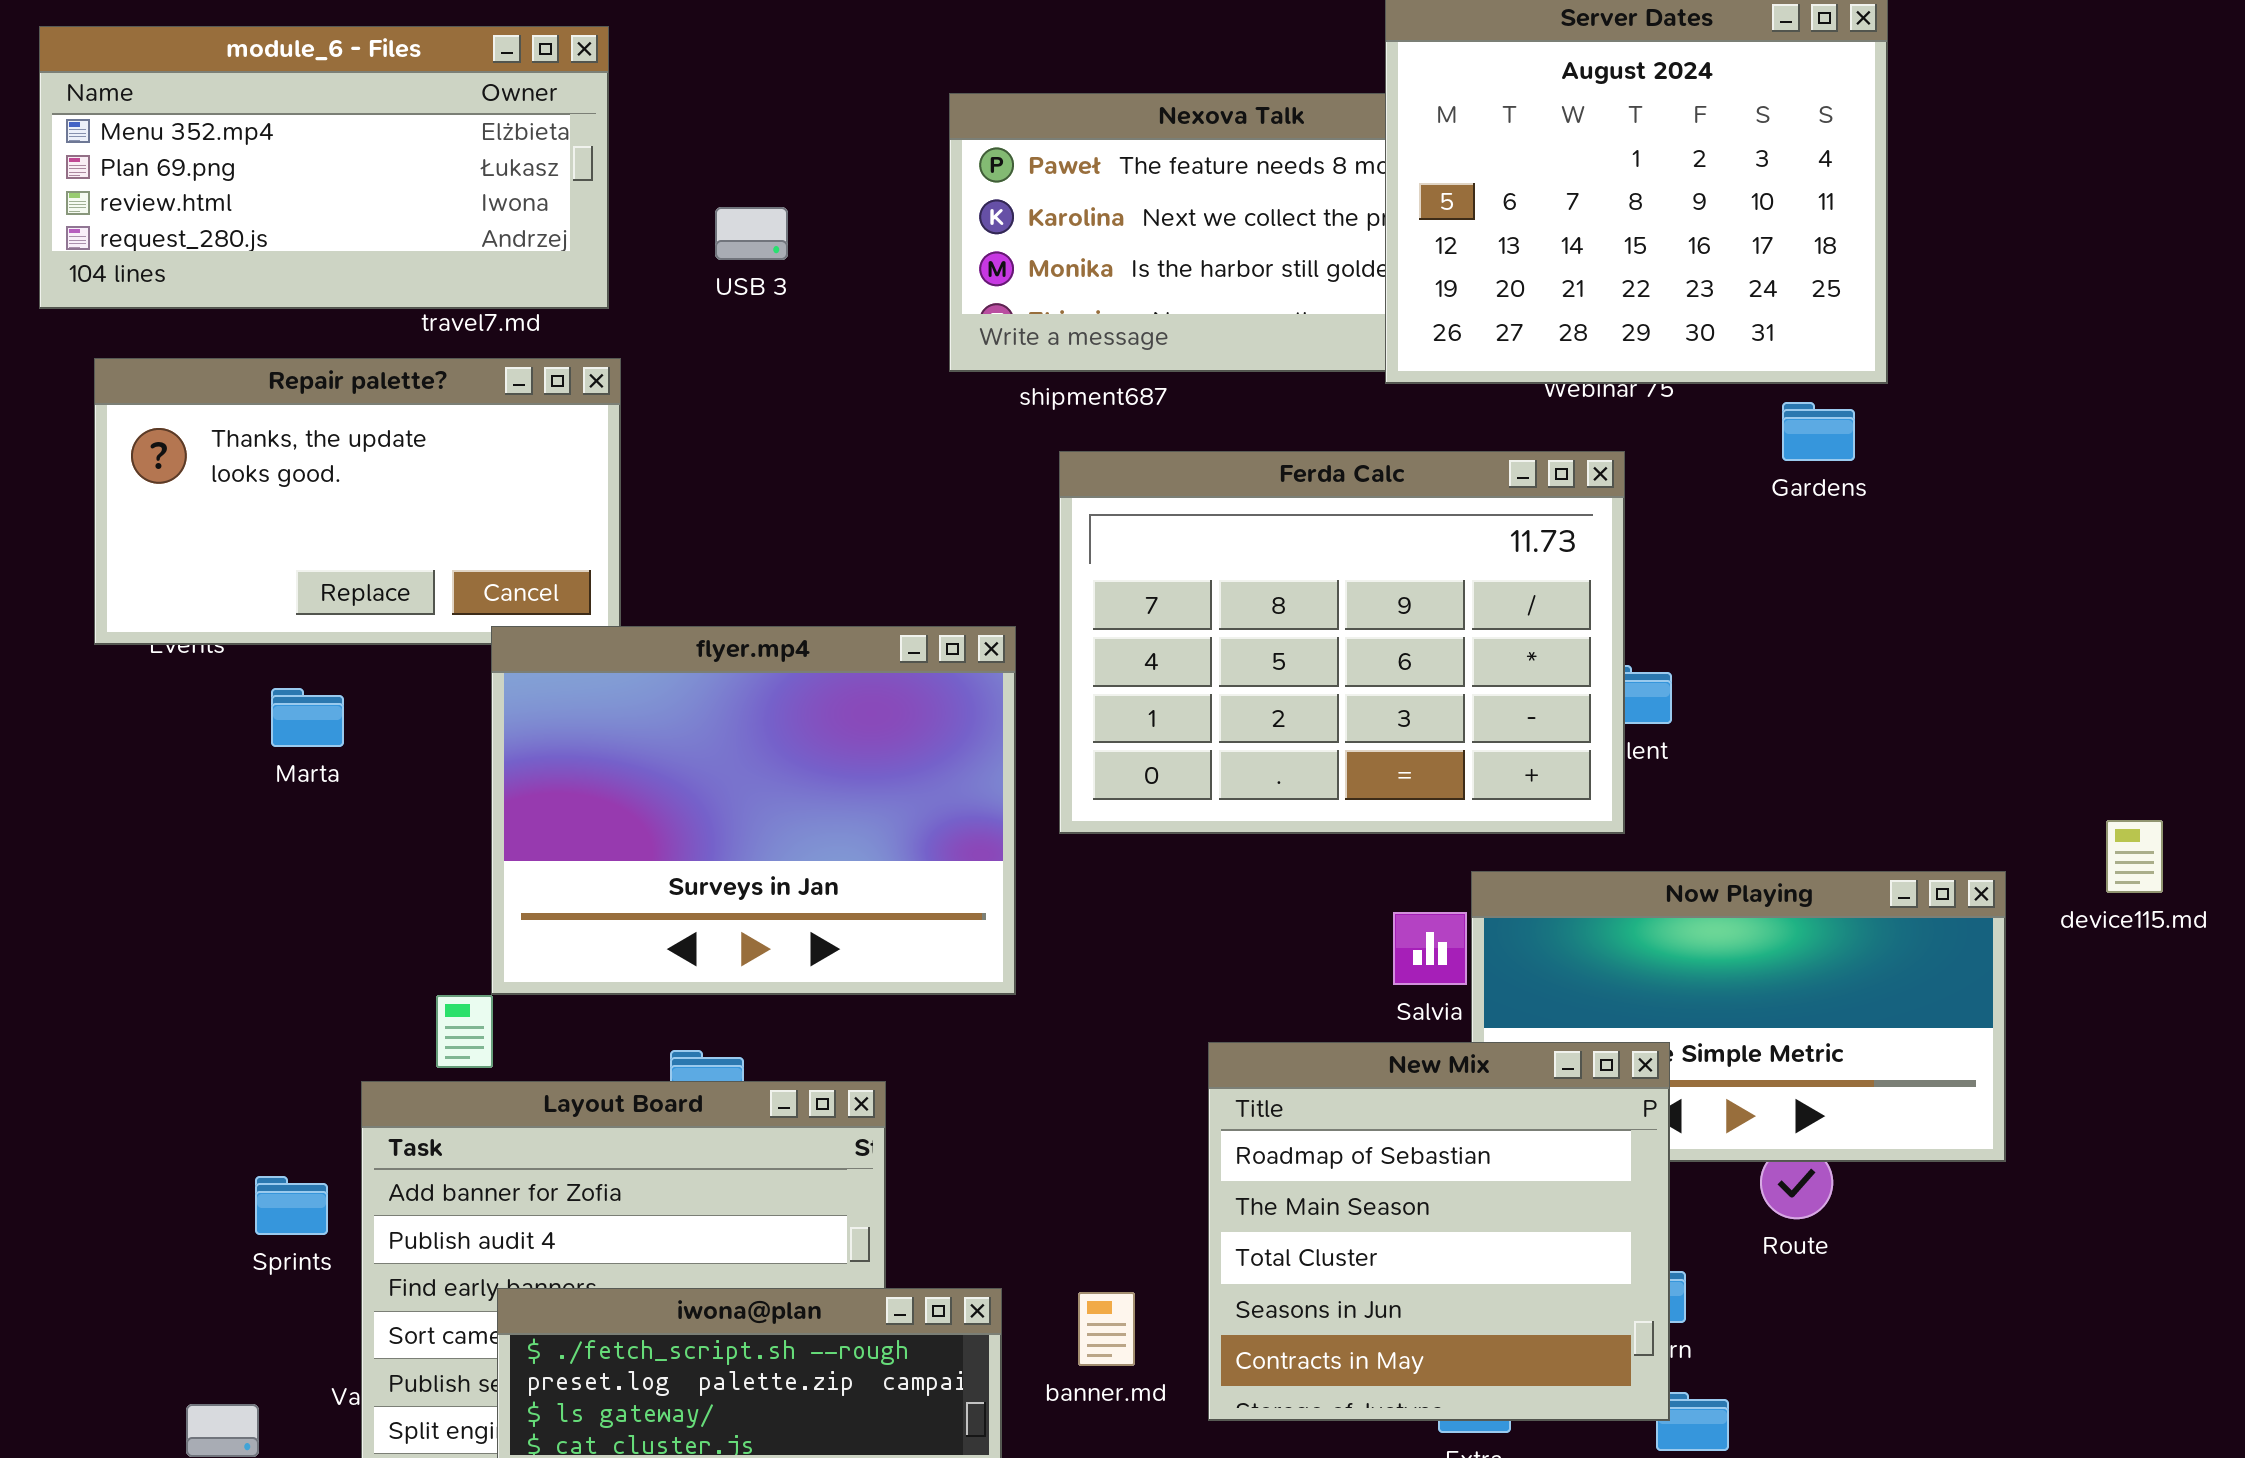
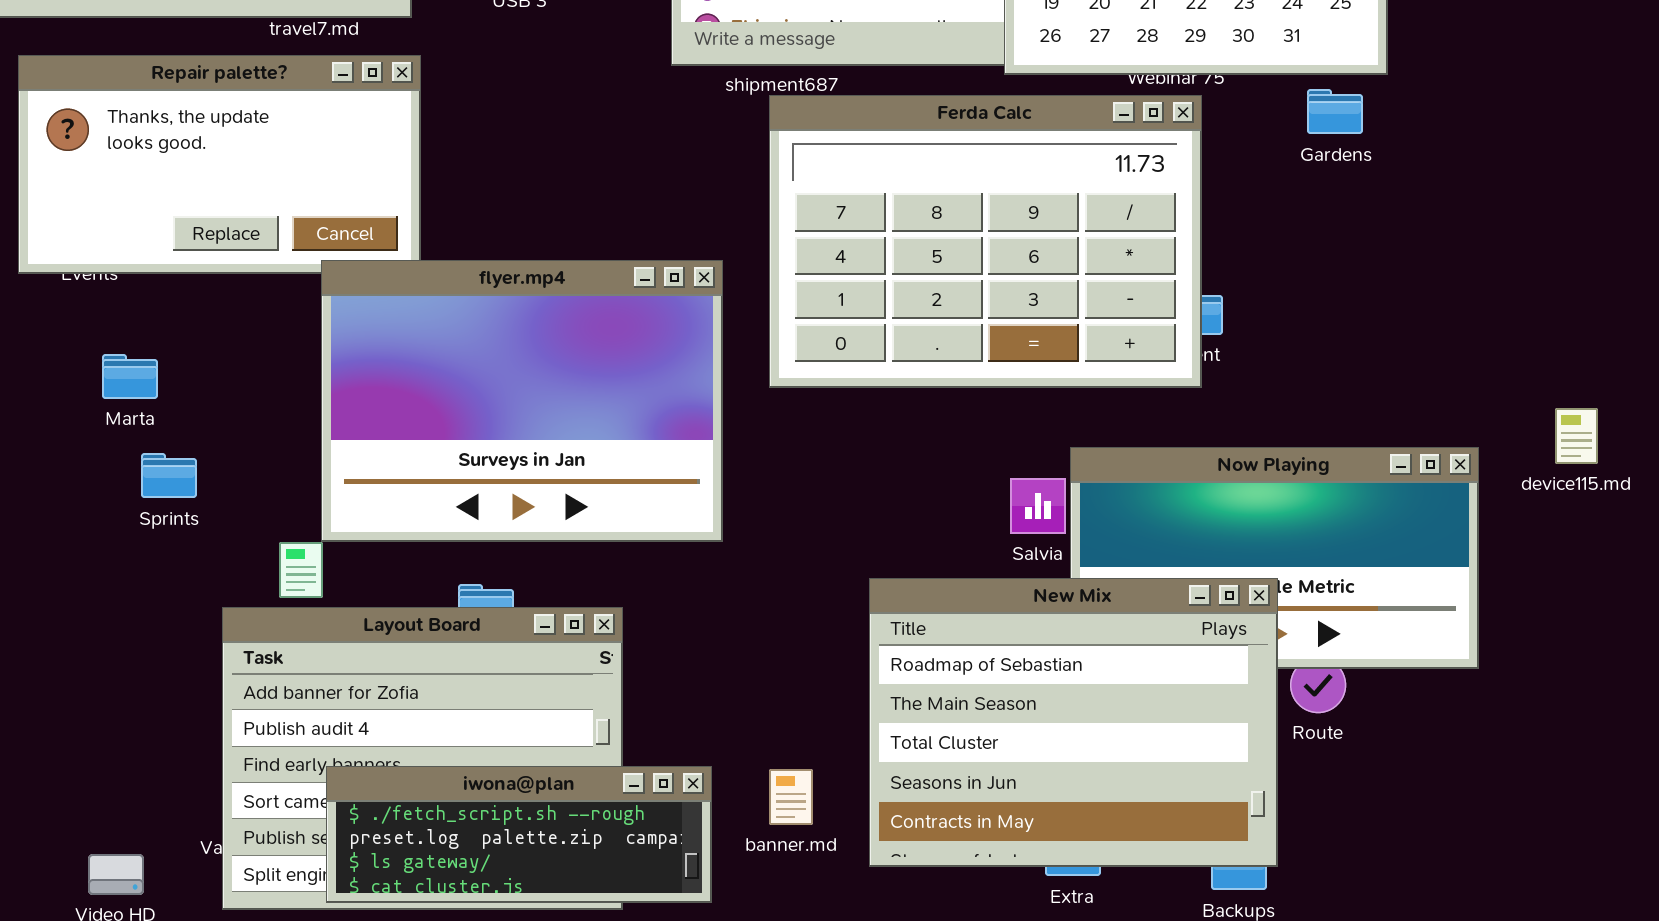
Ferda Calc: [1059,451,1625,834] -> [769,95,1202,388], moved
Marta: [271,688,344,747] -> [102,354,158,399], moved
New Mix: [1208,1042,1670,1421] -> [869,578,1278,867], resized
Sprints: [255,1176,328,1235] -> [141,453,197,498], moved

